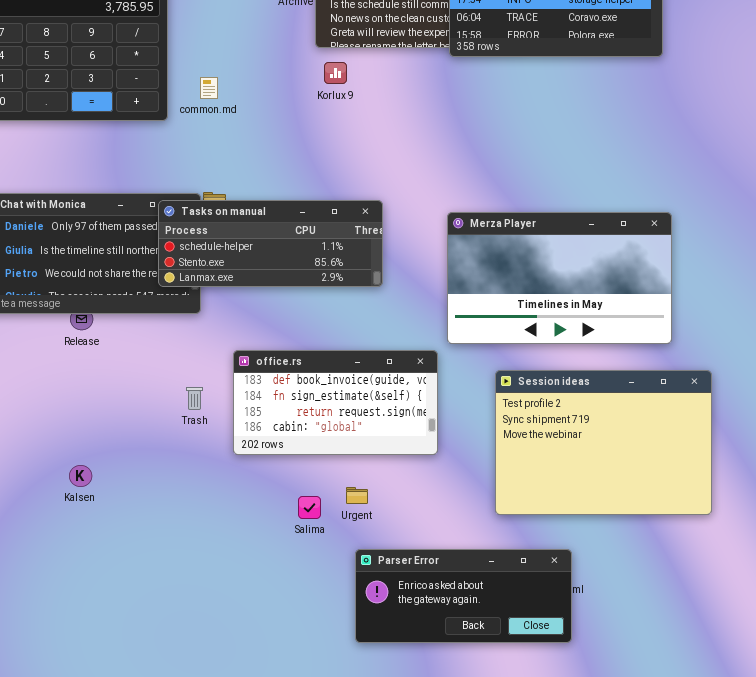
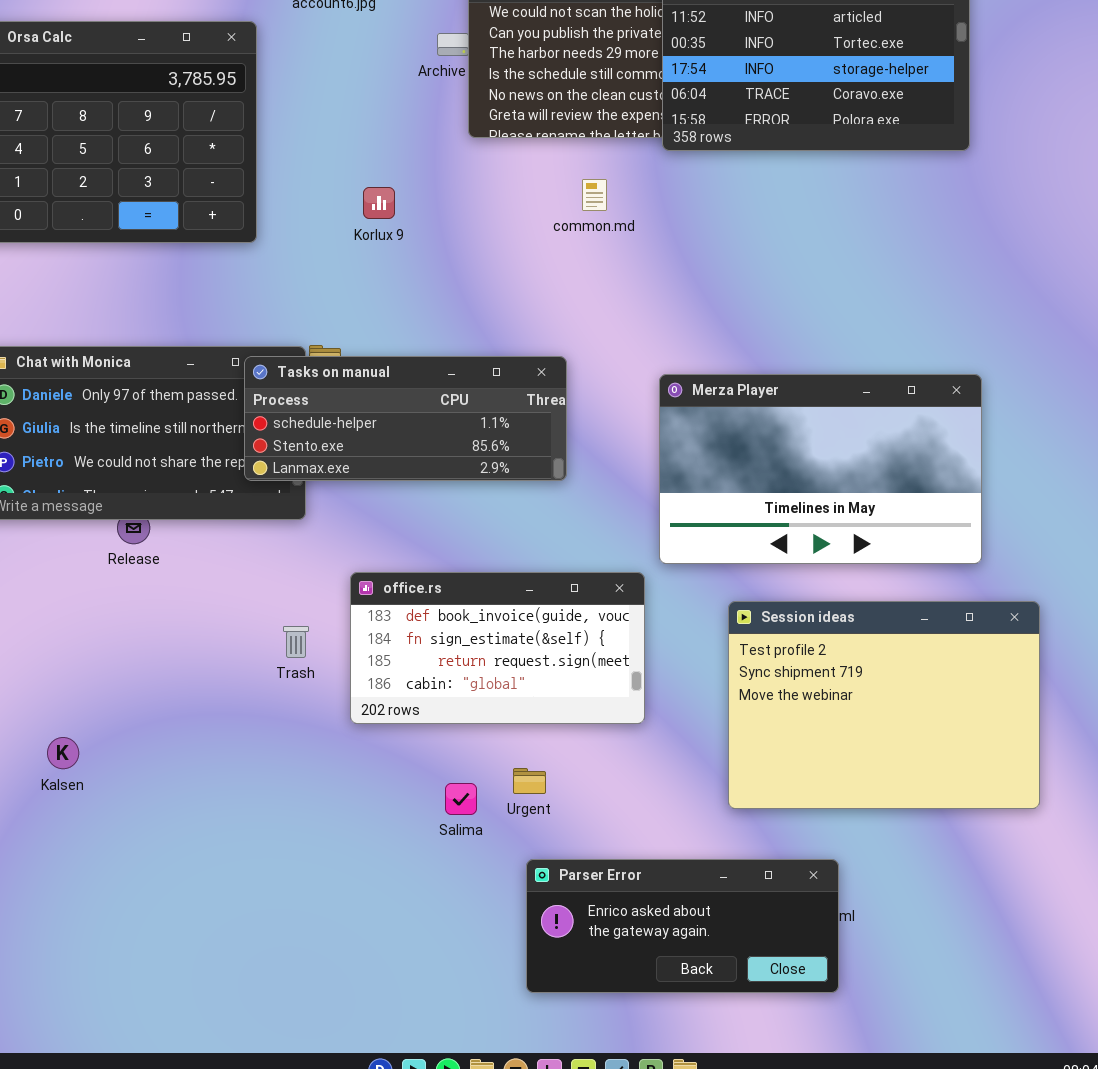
Korlux 9: [324,62,347,84] -> [363,187,395,219], moved
common.md: [200,77,218,99] -> [582,179,607,211], moved
Kalsen: [69,465,92,487] -> [47,737,79,769], moved

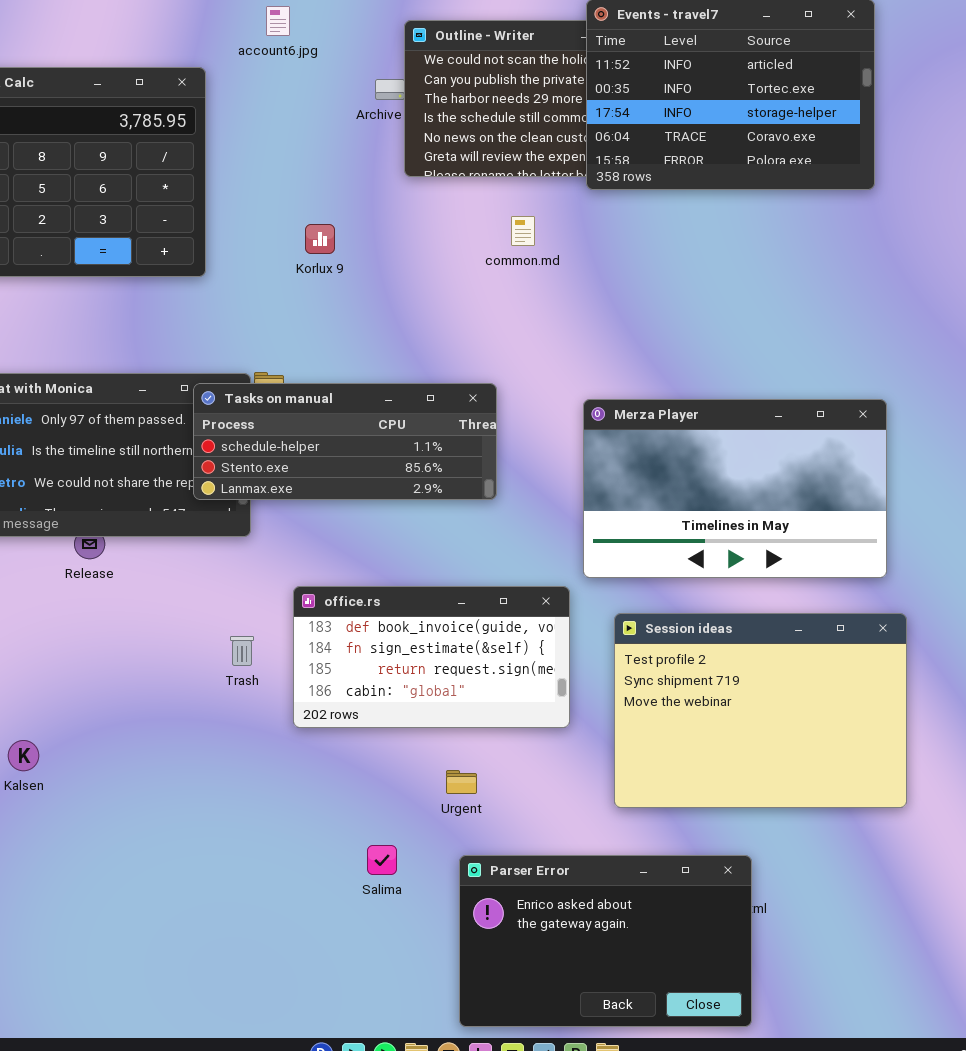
Session ideas: [728,601,1040,809] -> [614,613,907,808], moved
Salima: [445,783,477,815] -> [367,845,397,875], moved
Parser Error: [526,859,839,993] -> [459,855,752,1027], resized

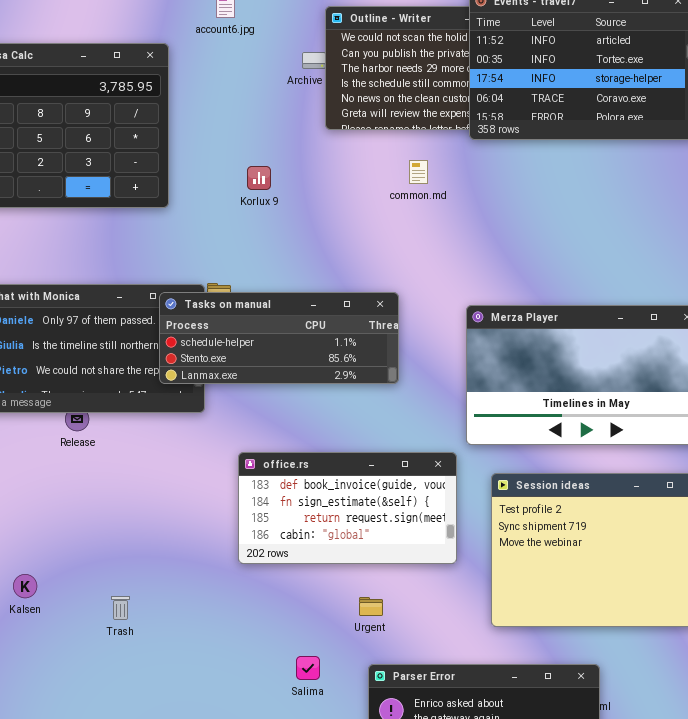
Trash: [230,636,254,666] -> [111,596,130,620], moved

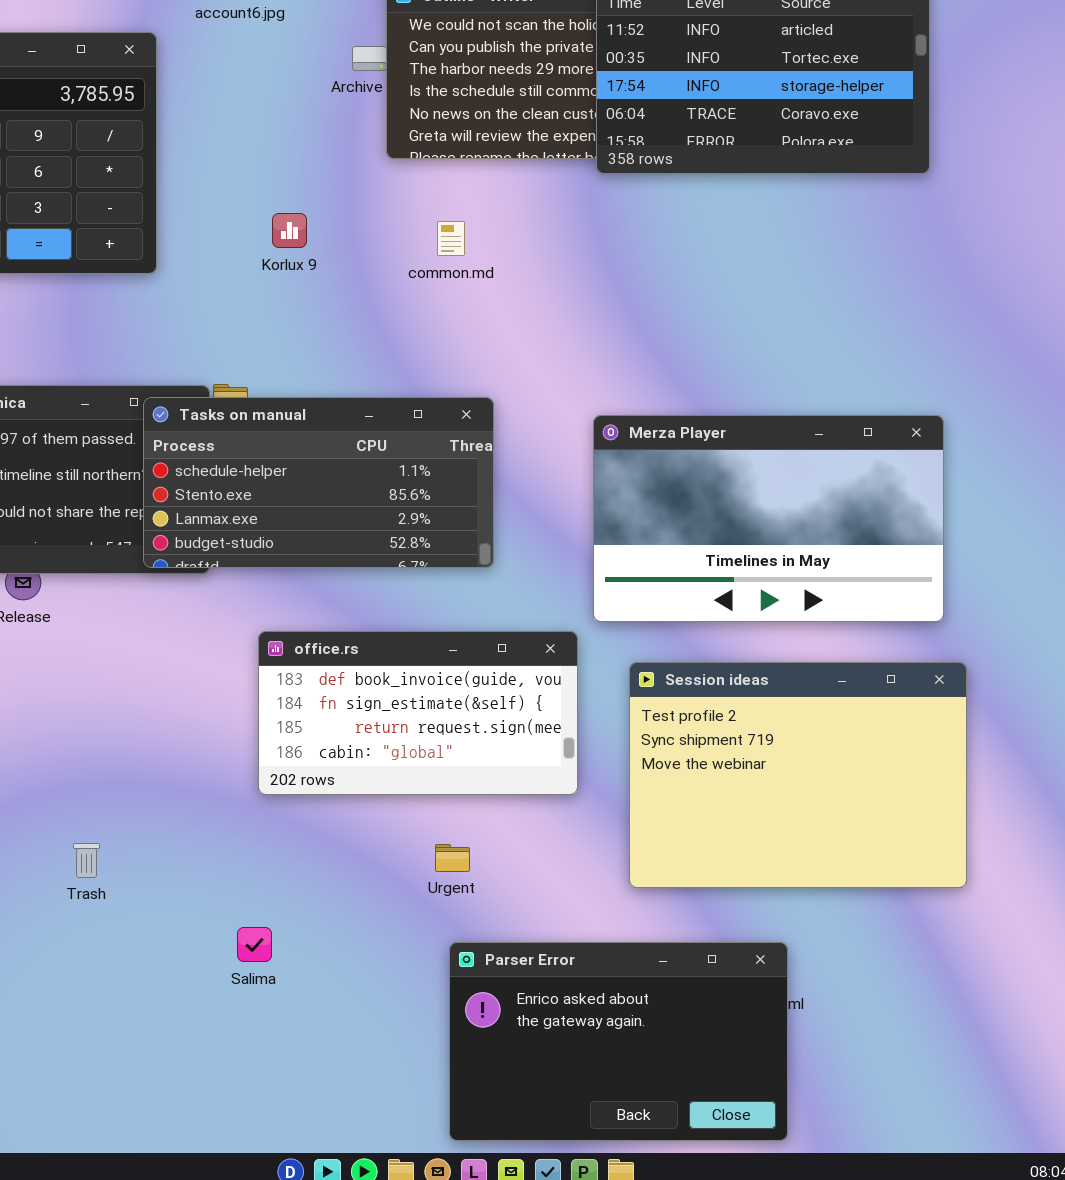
common.md: [409,160,428,184] -> [437,221,465,256], moved
Tasks on manual: [159,292,399,384] -> [143,397,494,568], resized
Salima: [296,656,320,680] -> [237,927,272,962], moved

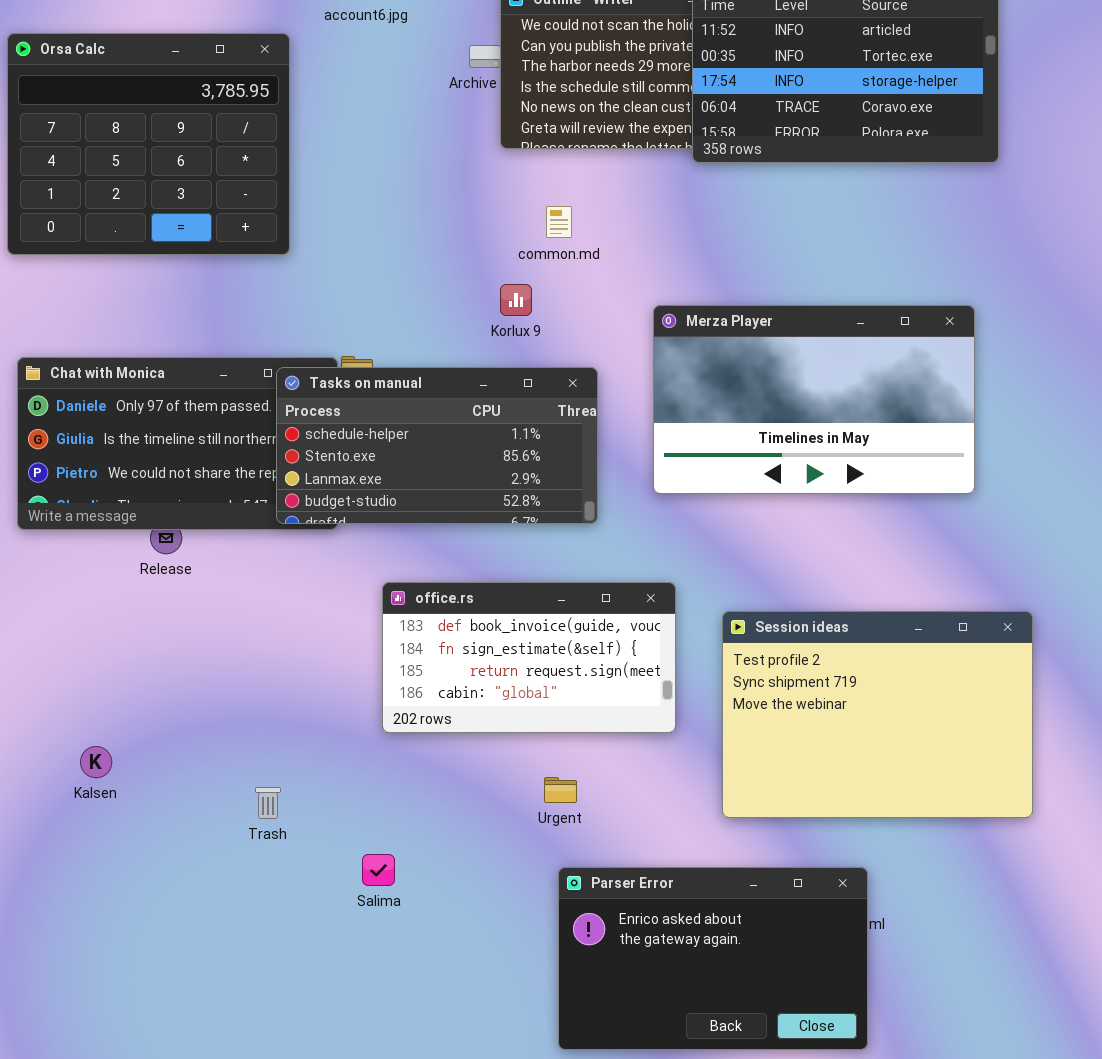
Korlux 9: [272,213,307,248] -> [500,284,532,316], moved
Merza Player: [593,415,944,622] -> [653,305,975,494], moved
Trash: [73,843,100,878] -> [255,787,281,819], moved

